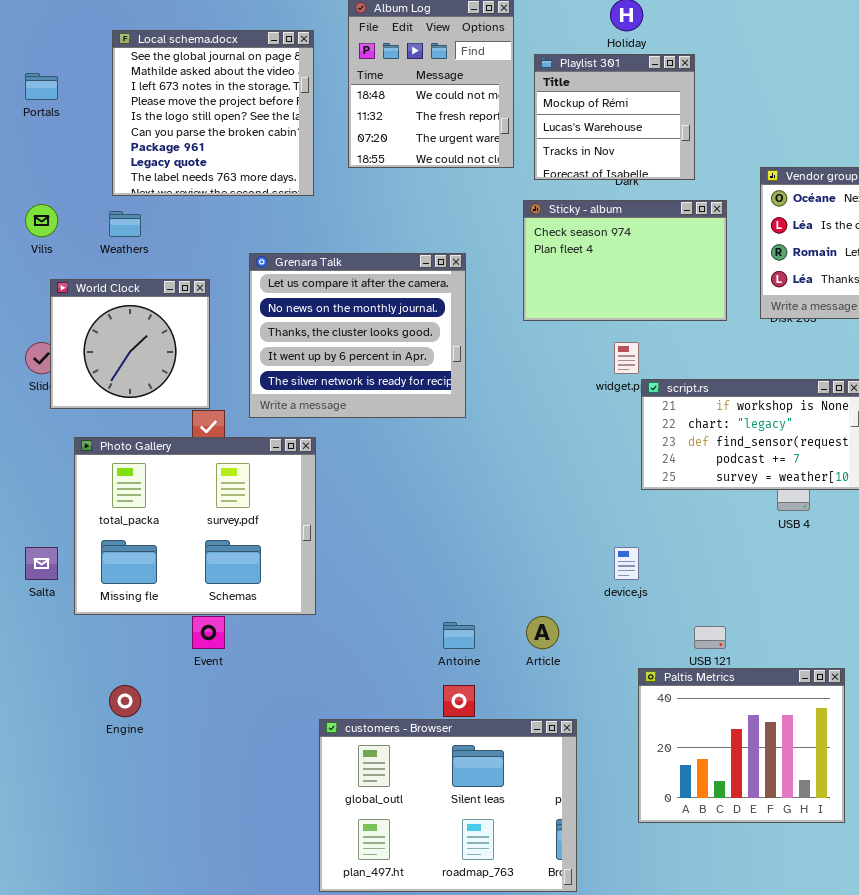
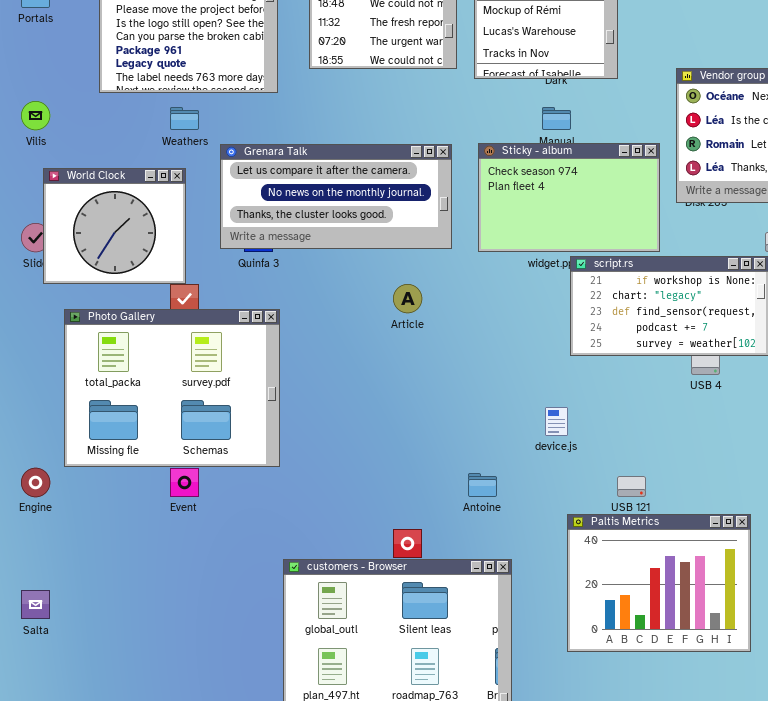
Sticky - album: [523,200,727,321] -> [478,143,660,252], moved
Weathers: [109,211,141,237] -> [170,107,199,130], moved
Grenara Talk: [249,253,466,418] -> [220,144,452,249], resized
Salta: [25,547,58,580] -> [21,590,50,619], moved
Article: [526,616,559,649] -> [393,284,422,313], moved
Antoine: [443,622,475,649] -> [468,473,497,497], moved
Engine: [109,685,141,717] -> [21,468,50,497], moved

